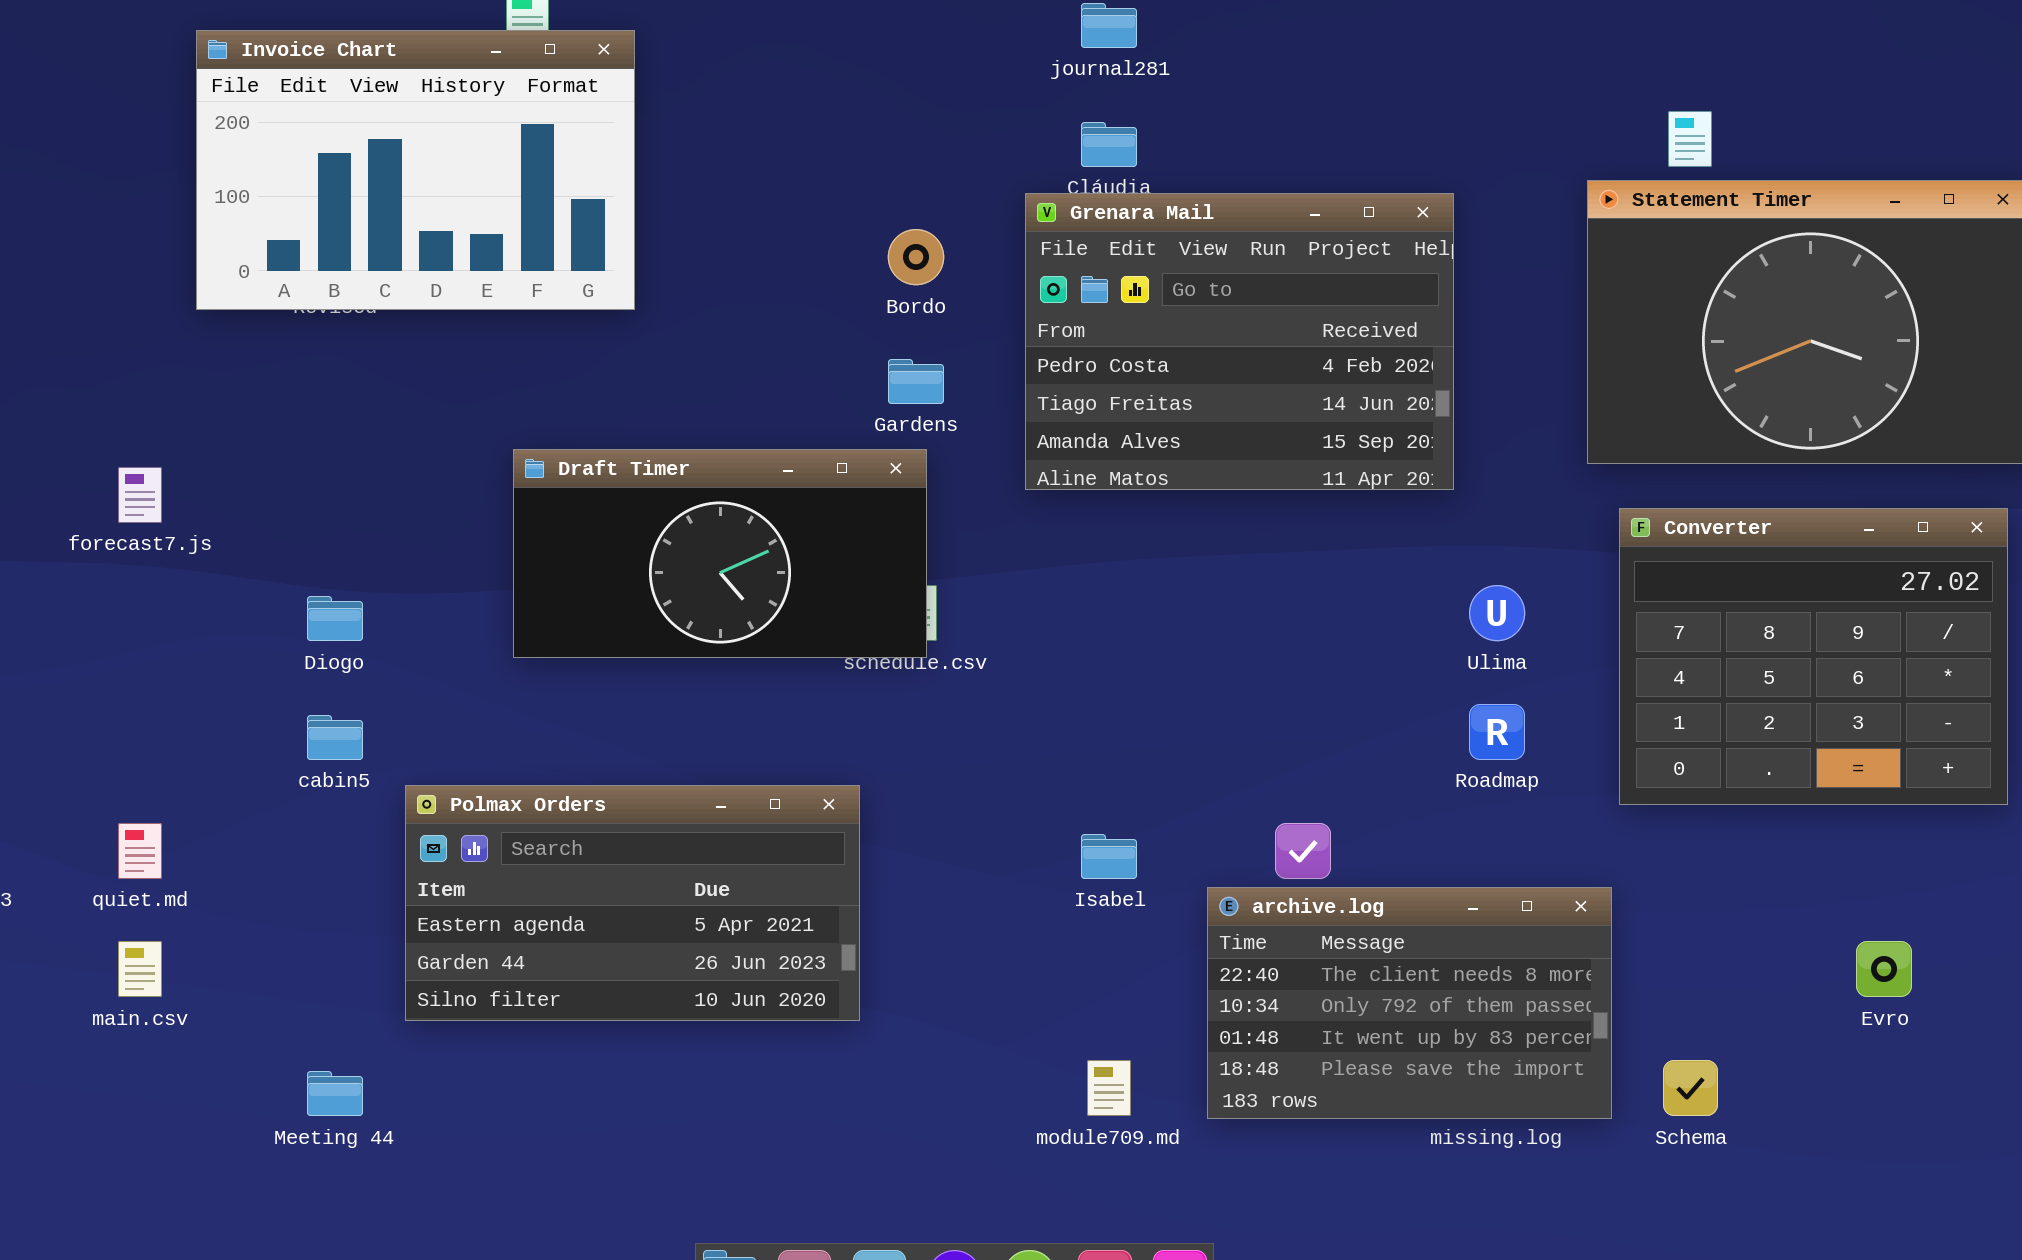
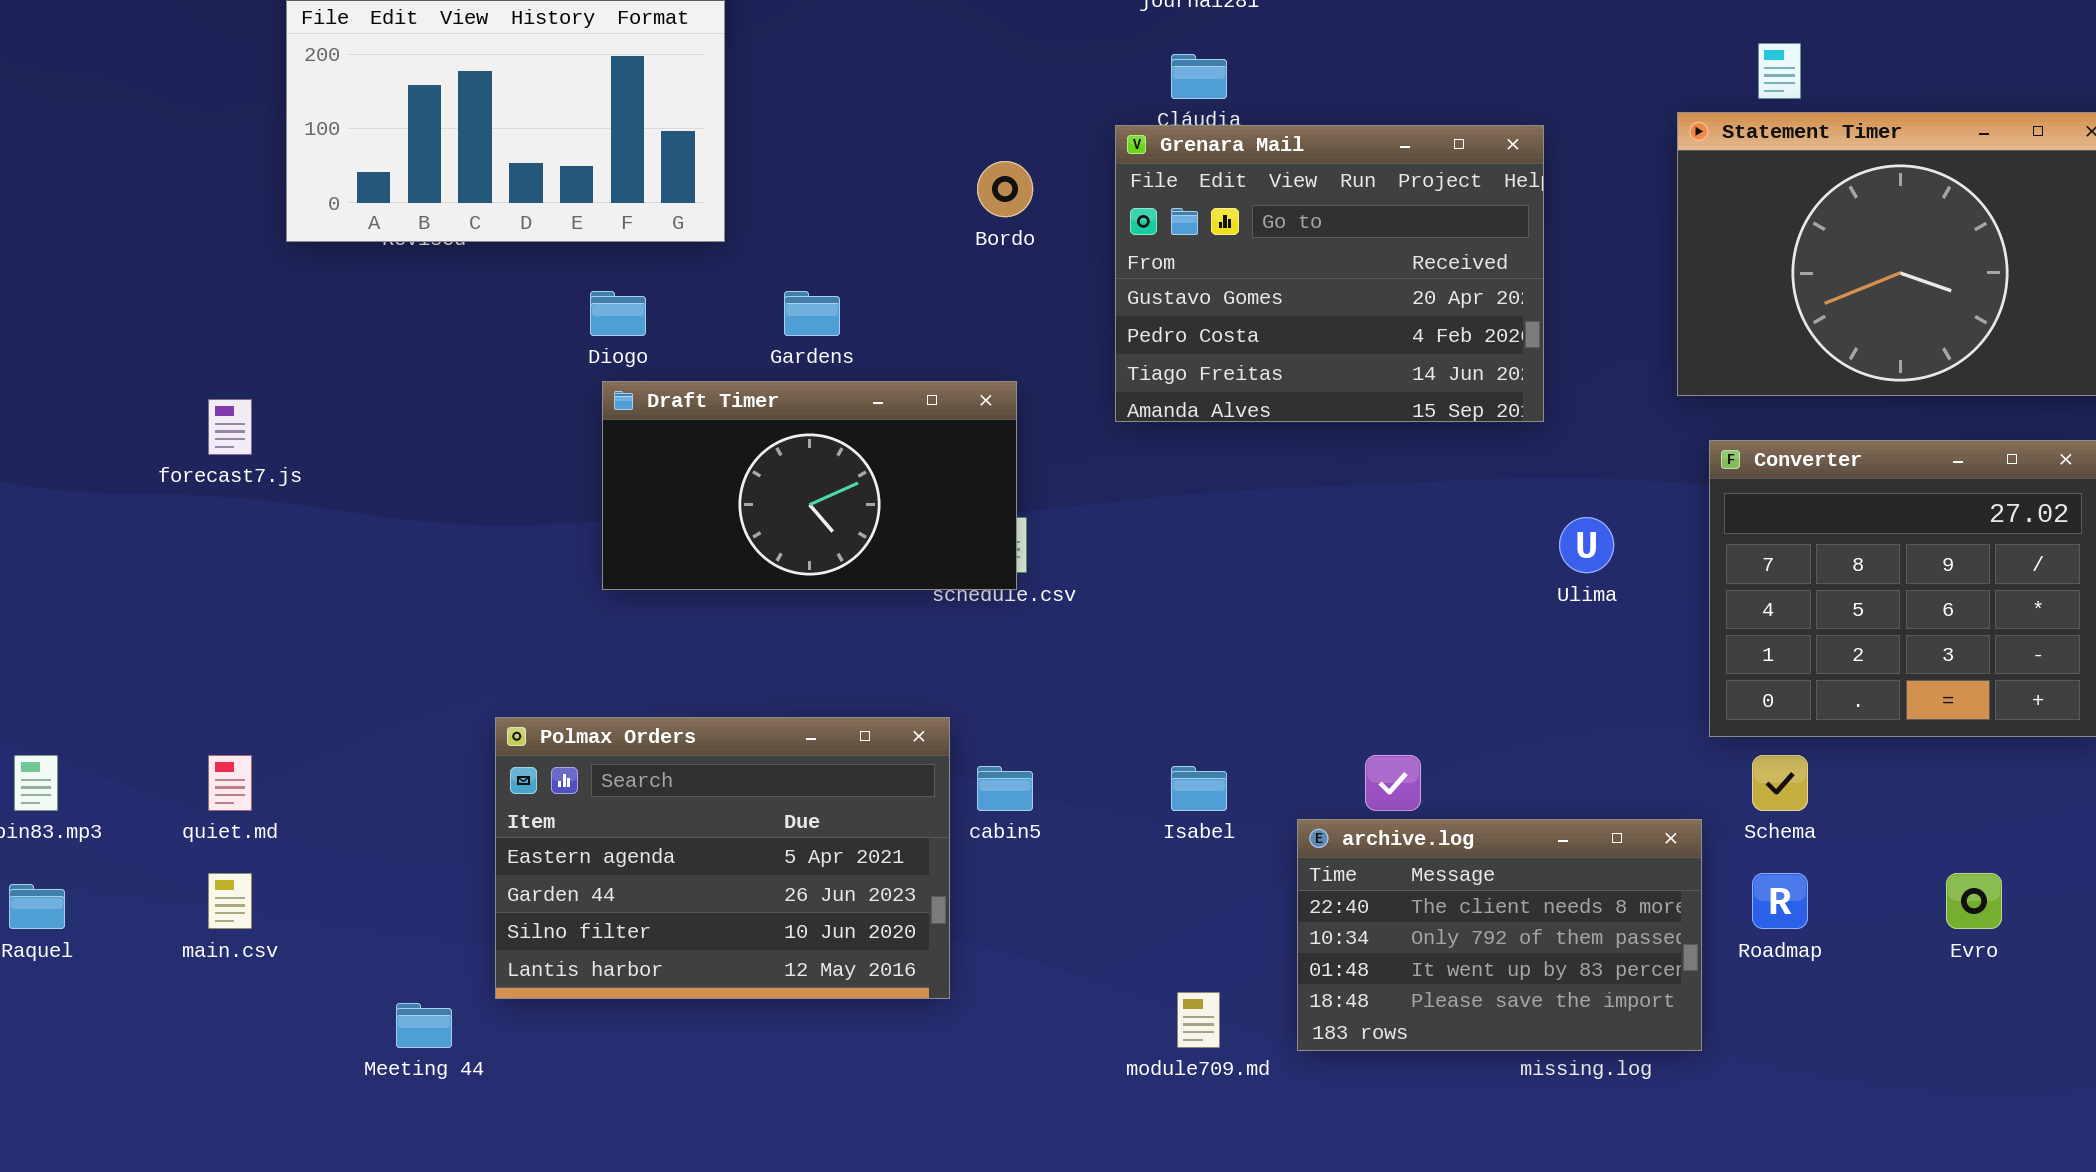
Grenara Mail: [1025,193,1454,490] -> [1115,125,1544,422], scrolled up 1 row
Gardens: [888,359,944,404] -> [784,291,840,336], moved
Diogo: [307,596,363,641] -> [590,291,646,336], moved
Roadmap: [1469,704,1525,760] -> [1752,873,1808,929], moved
cabin5: [307,715,363,760] -> [977,766,1033,811], moved
Polmax Orders: [405,785,860,1021] -> [495,717,950,999], resized
Schema: [1663,1060,1718,1116] -> [1752,755,1808,811], moved

